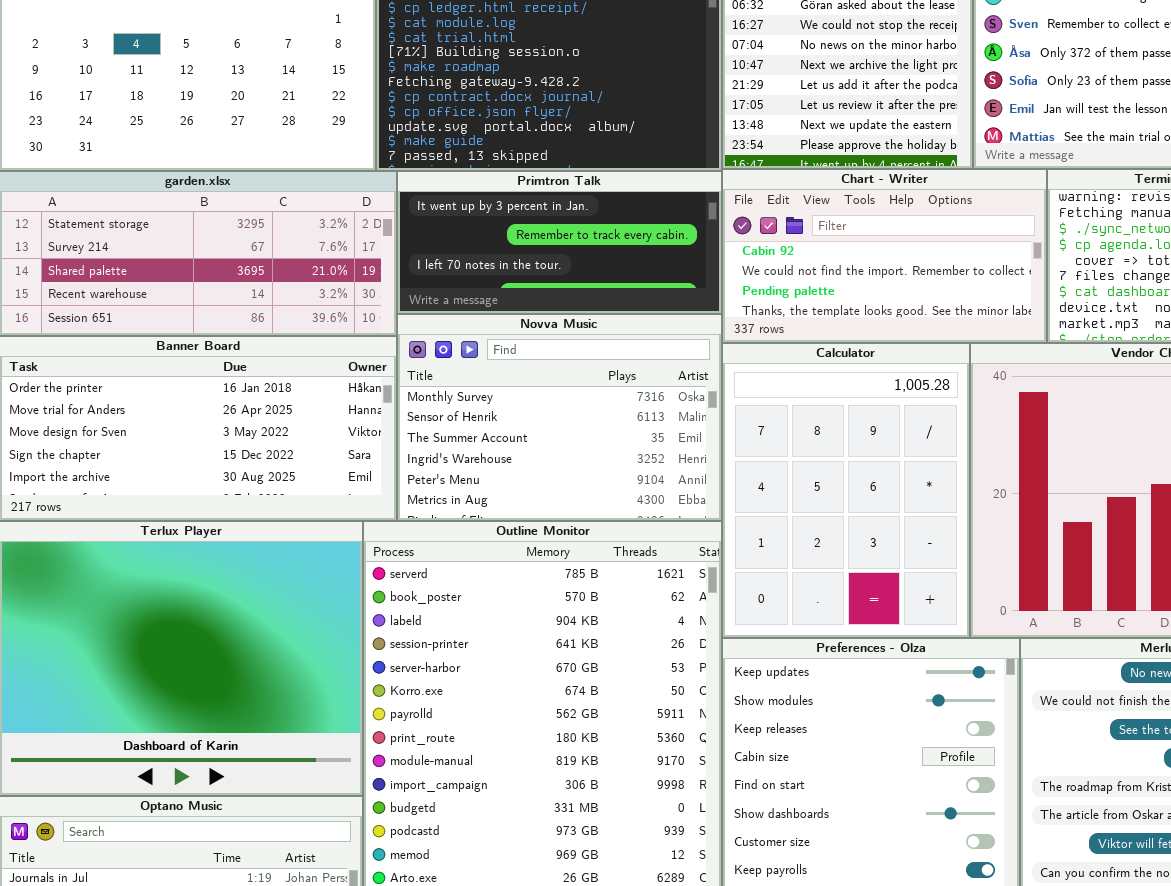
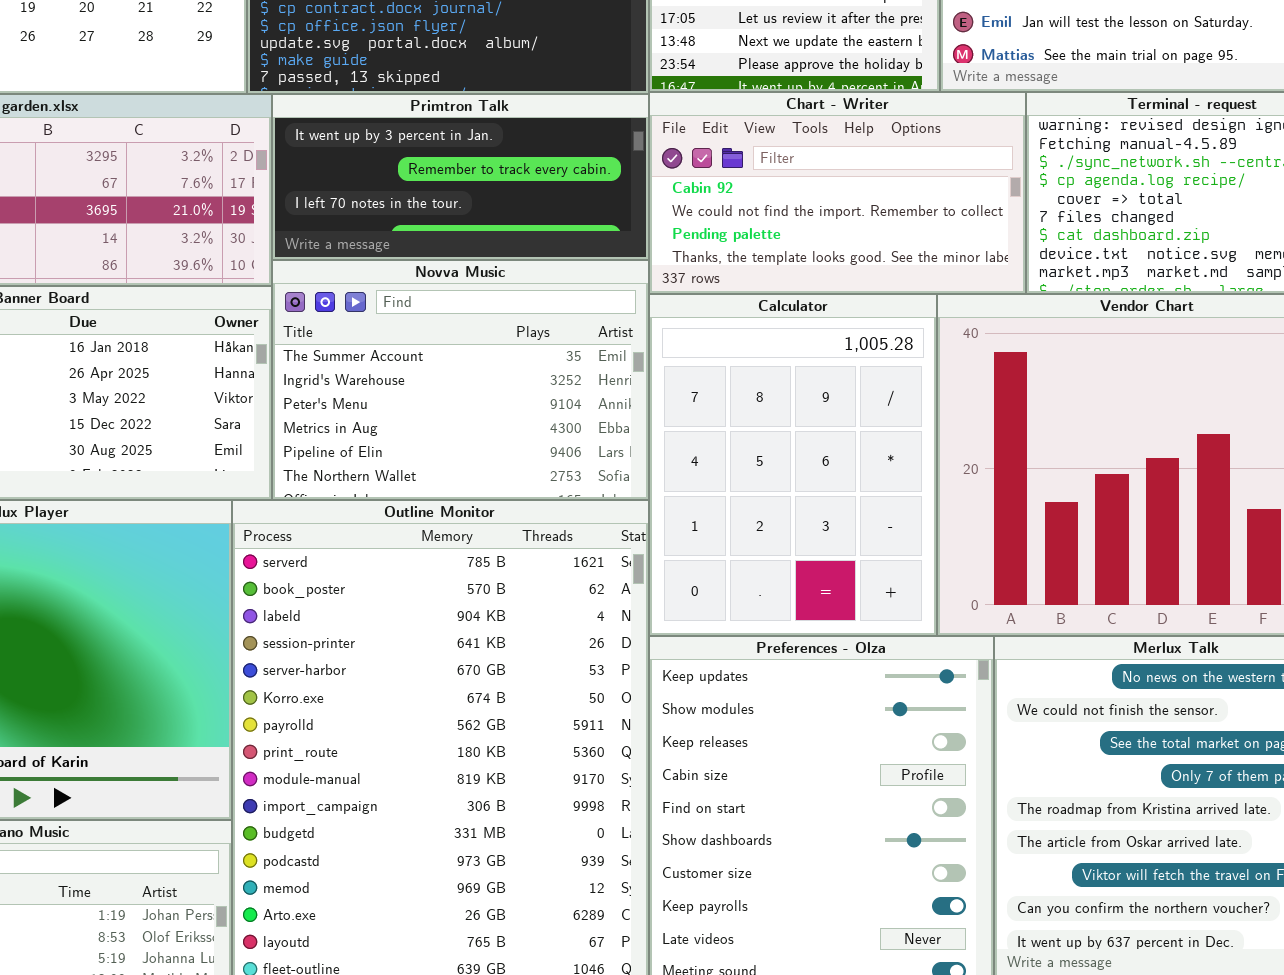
Novva Music: [397,314,722,521] -> [272,260,649,500], scrolled down 2 rows

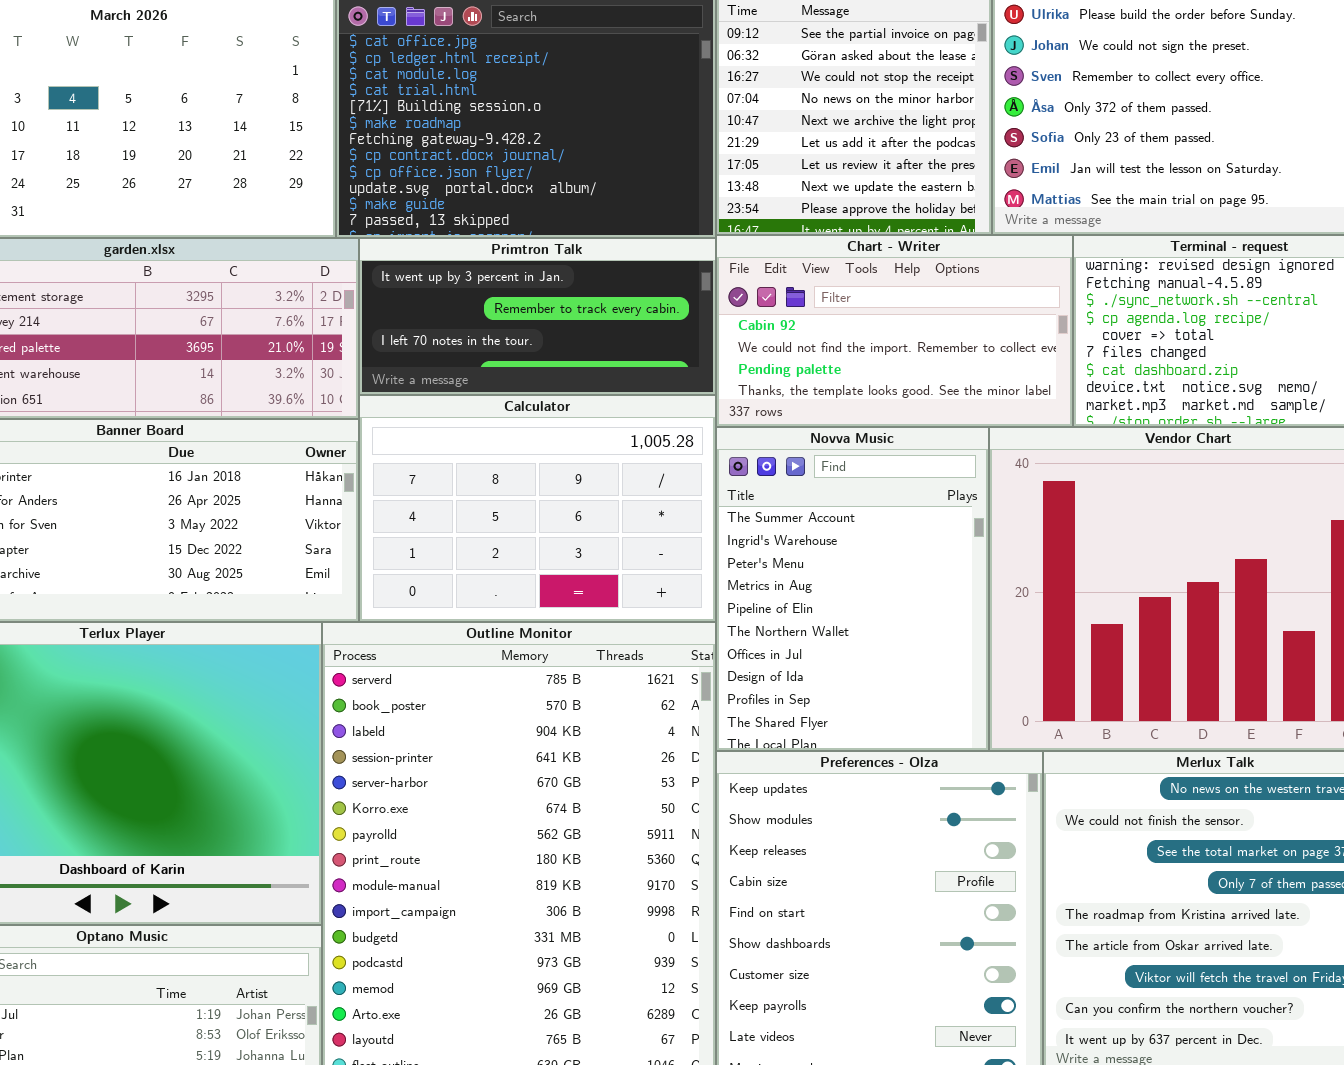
Novva Music: [272,260,649,500] -> [716,427,989,751], moved, resized
Calculator: [649,294,937,636] -> [359,395,716,622], moved, resized

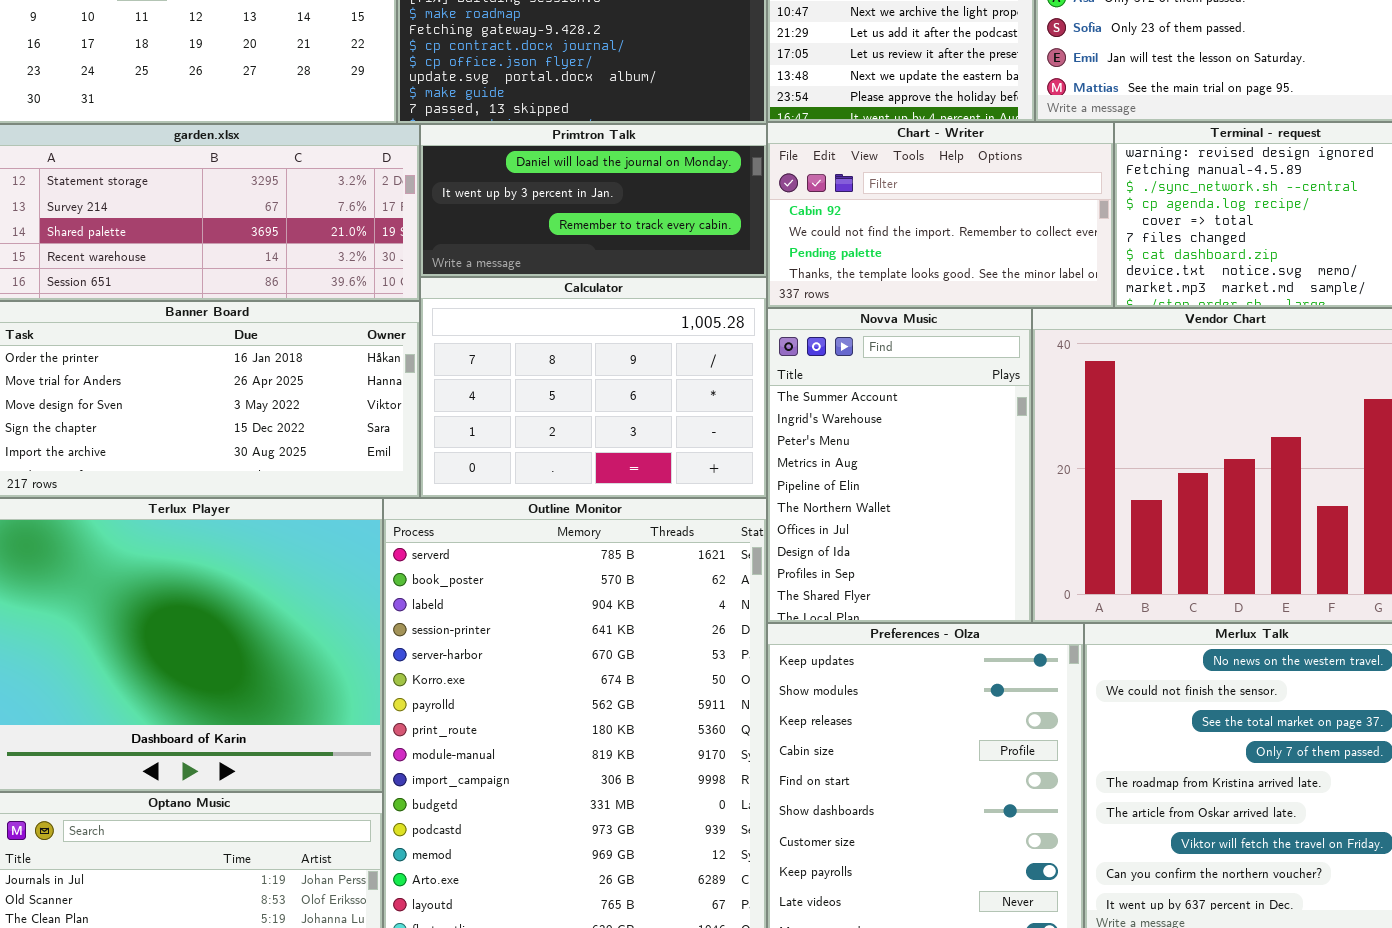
Primtron Talk: [359,238,716,395] -> [420,124,767,277], scrolled up 1 row

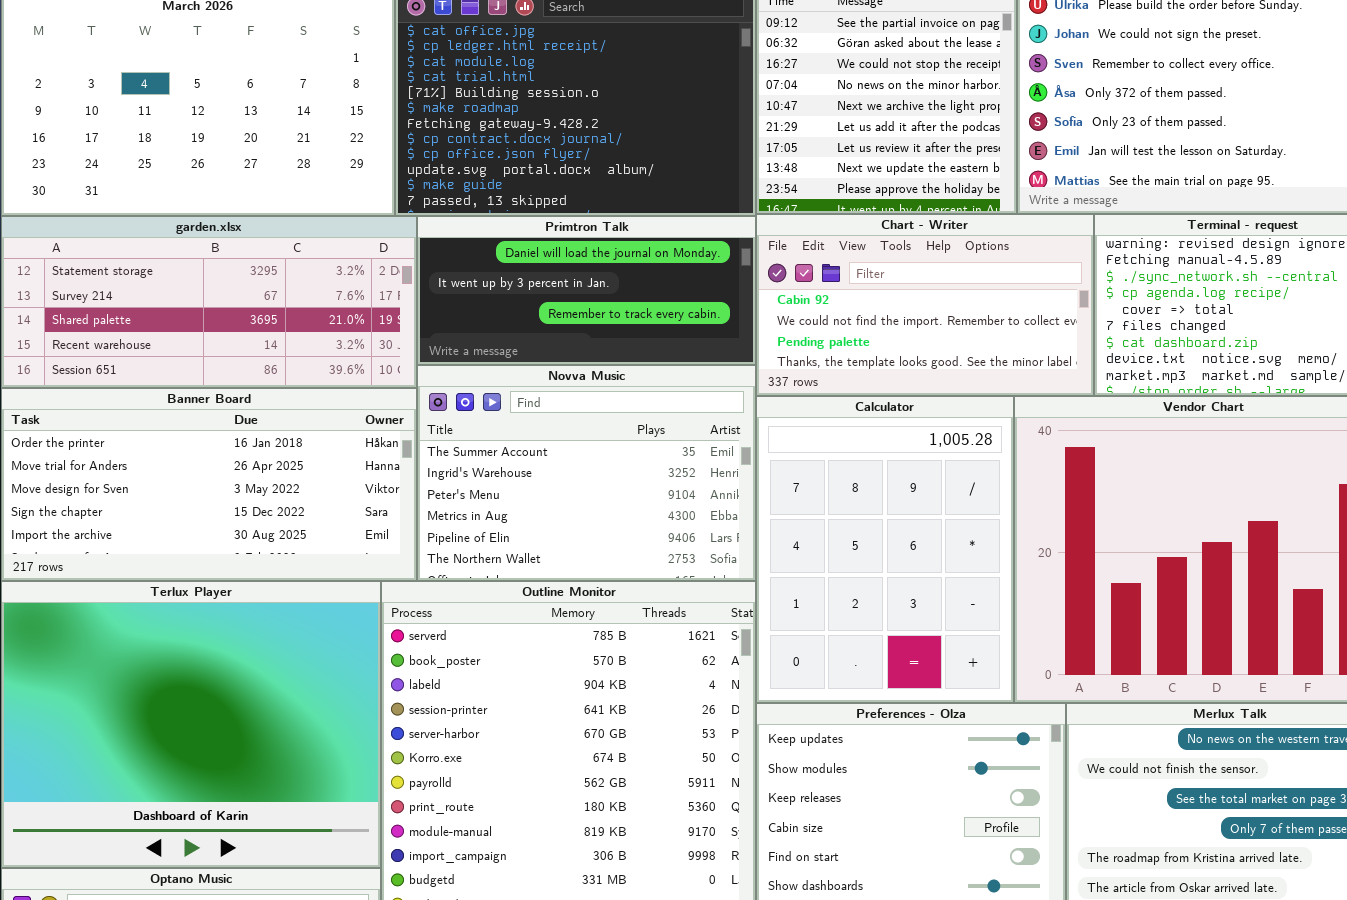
Calculator: [420,277,767,498] -> [756,396,1014,703], moved, resized
Novva Music: [767,308,1032,623] -> [417,365,756,581], moved, resized

